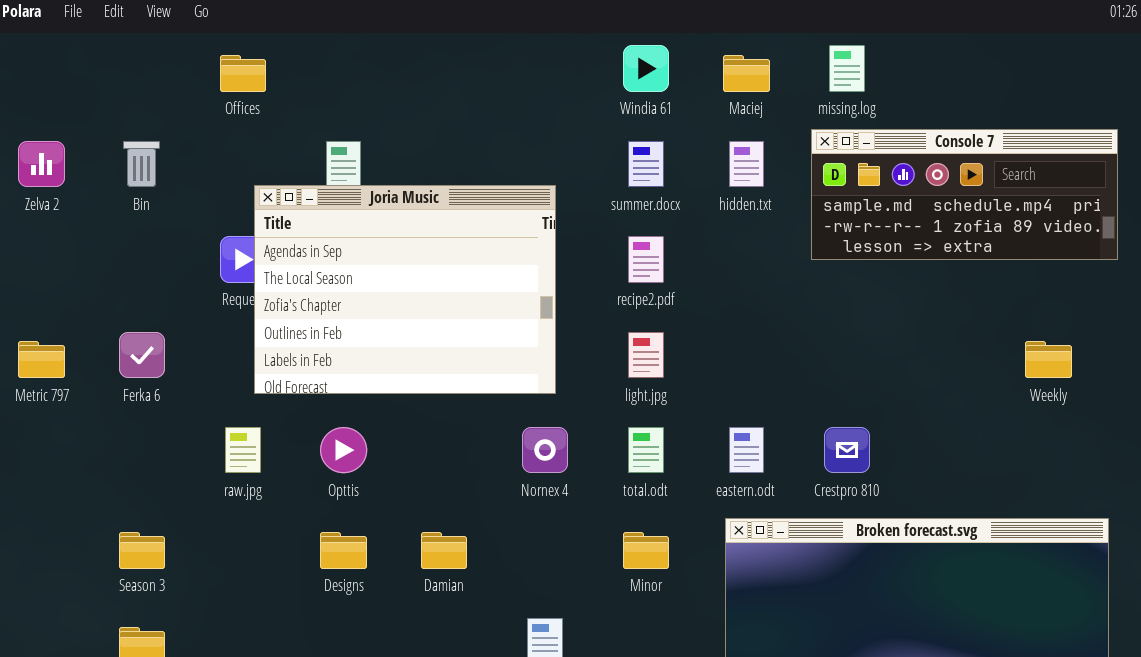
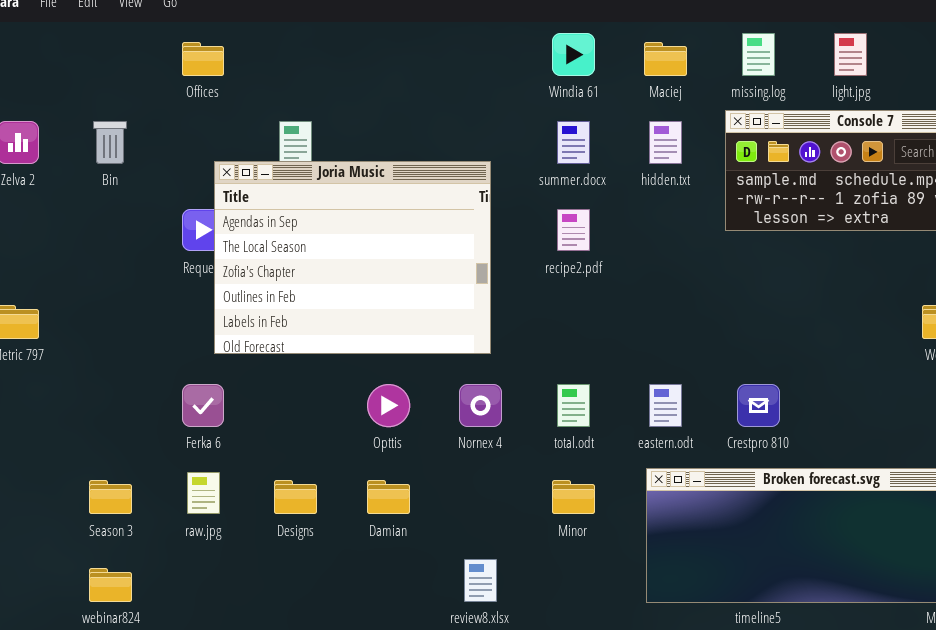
Ferka 6: [119,332,165,378] -> [182,384,224,427], moved
light.jpg: [628,332,664,378] -> [834,33,867,76], moved
raw.jpg: [225,427,261,473] -> [187,472,220,514], moved
Opttis: [320,427,367,473] -> [367,384,410,427], moved

